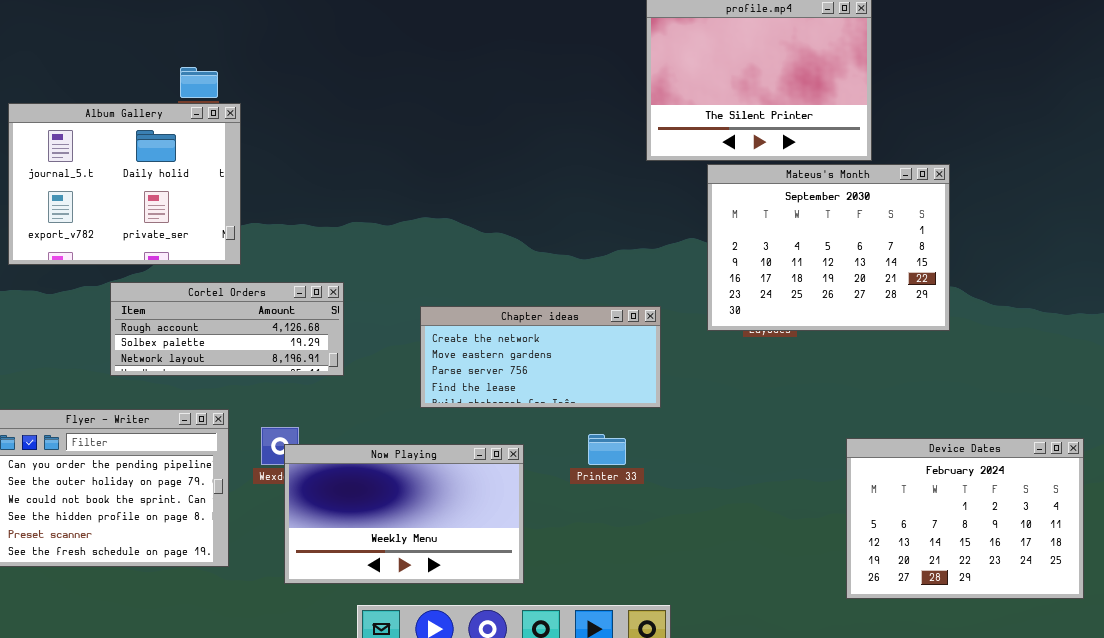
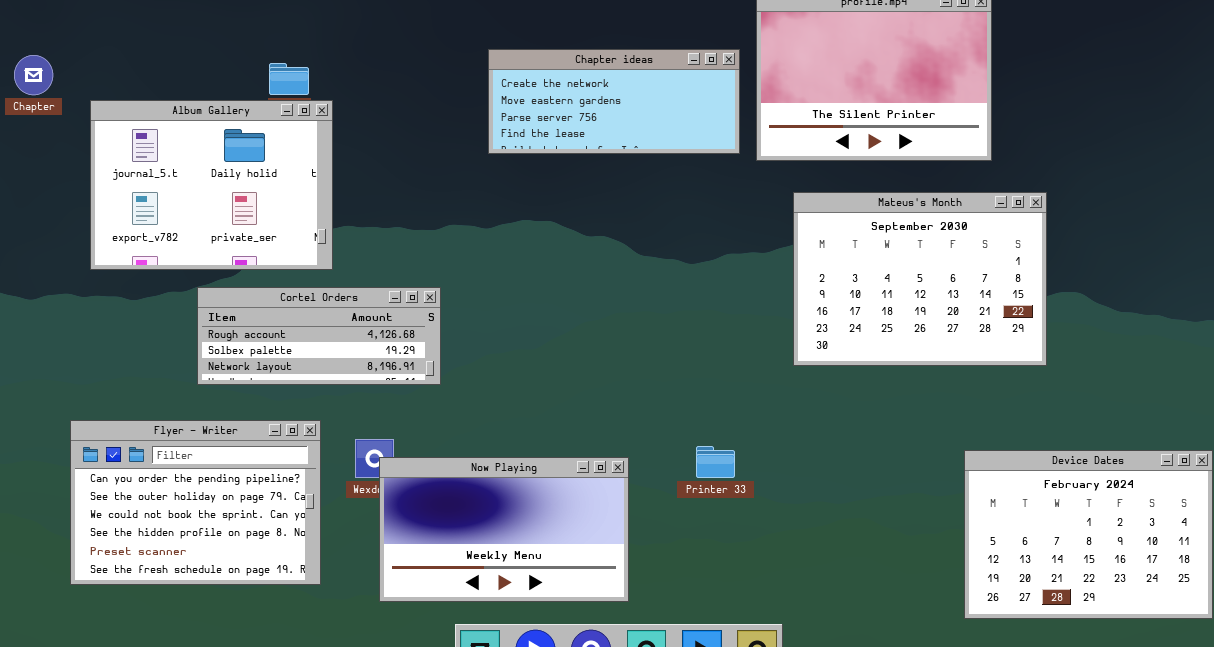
Mateus's Month: [707,164,950,331] -> [793,192,1047,366], moved
Chapter ideas: [420,306,661,408] -> [488,49,740,154], moved

